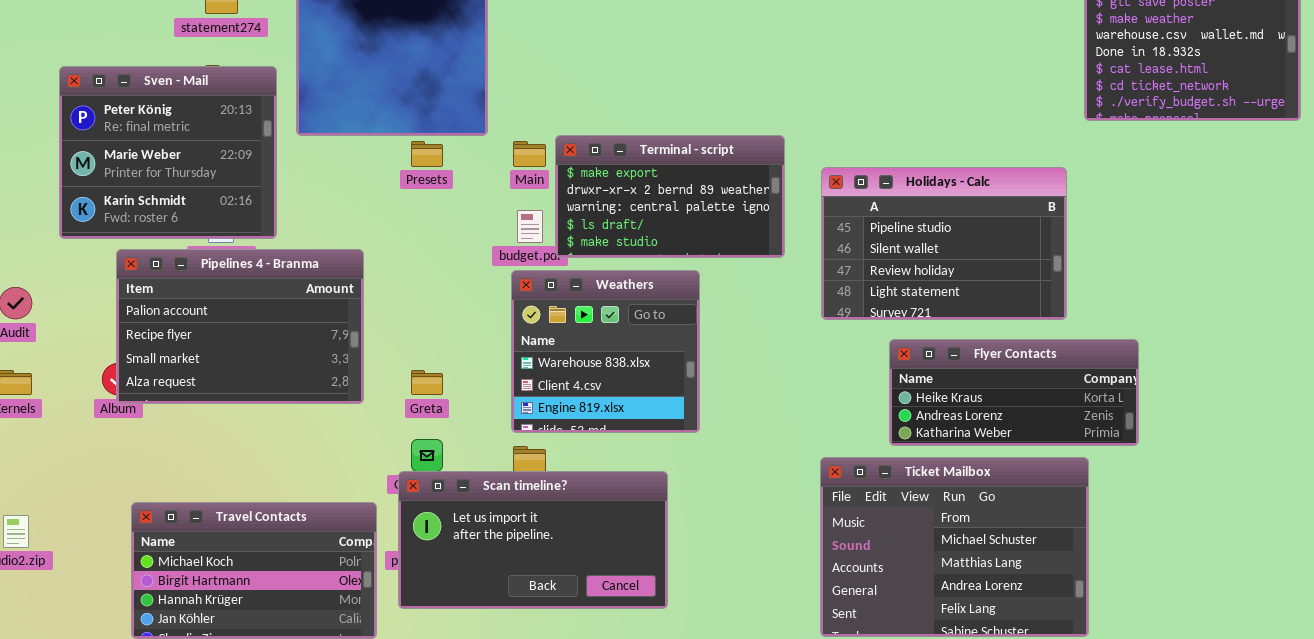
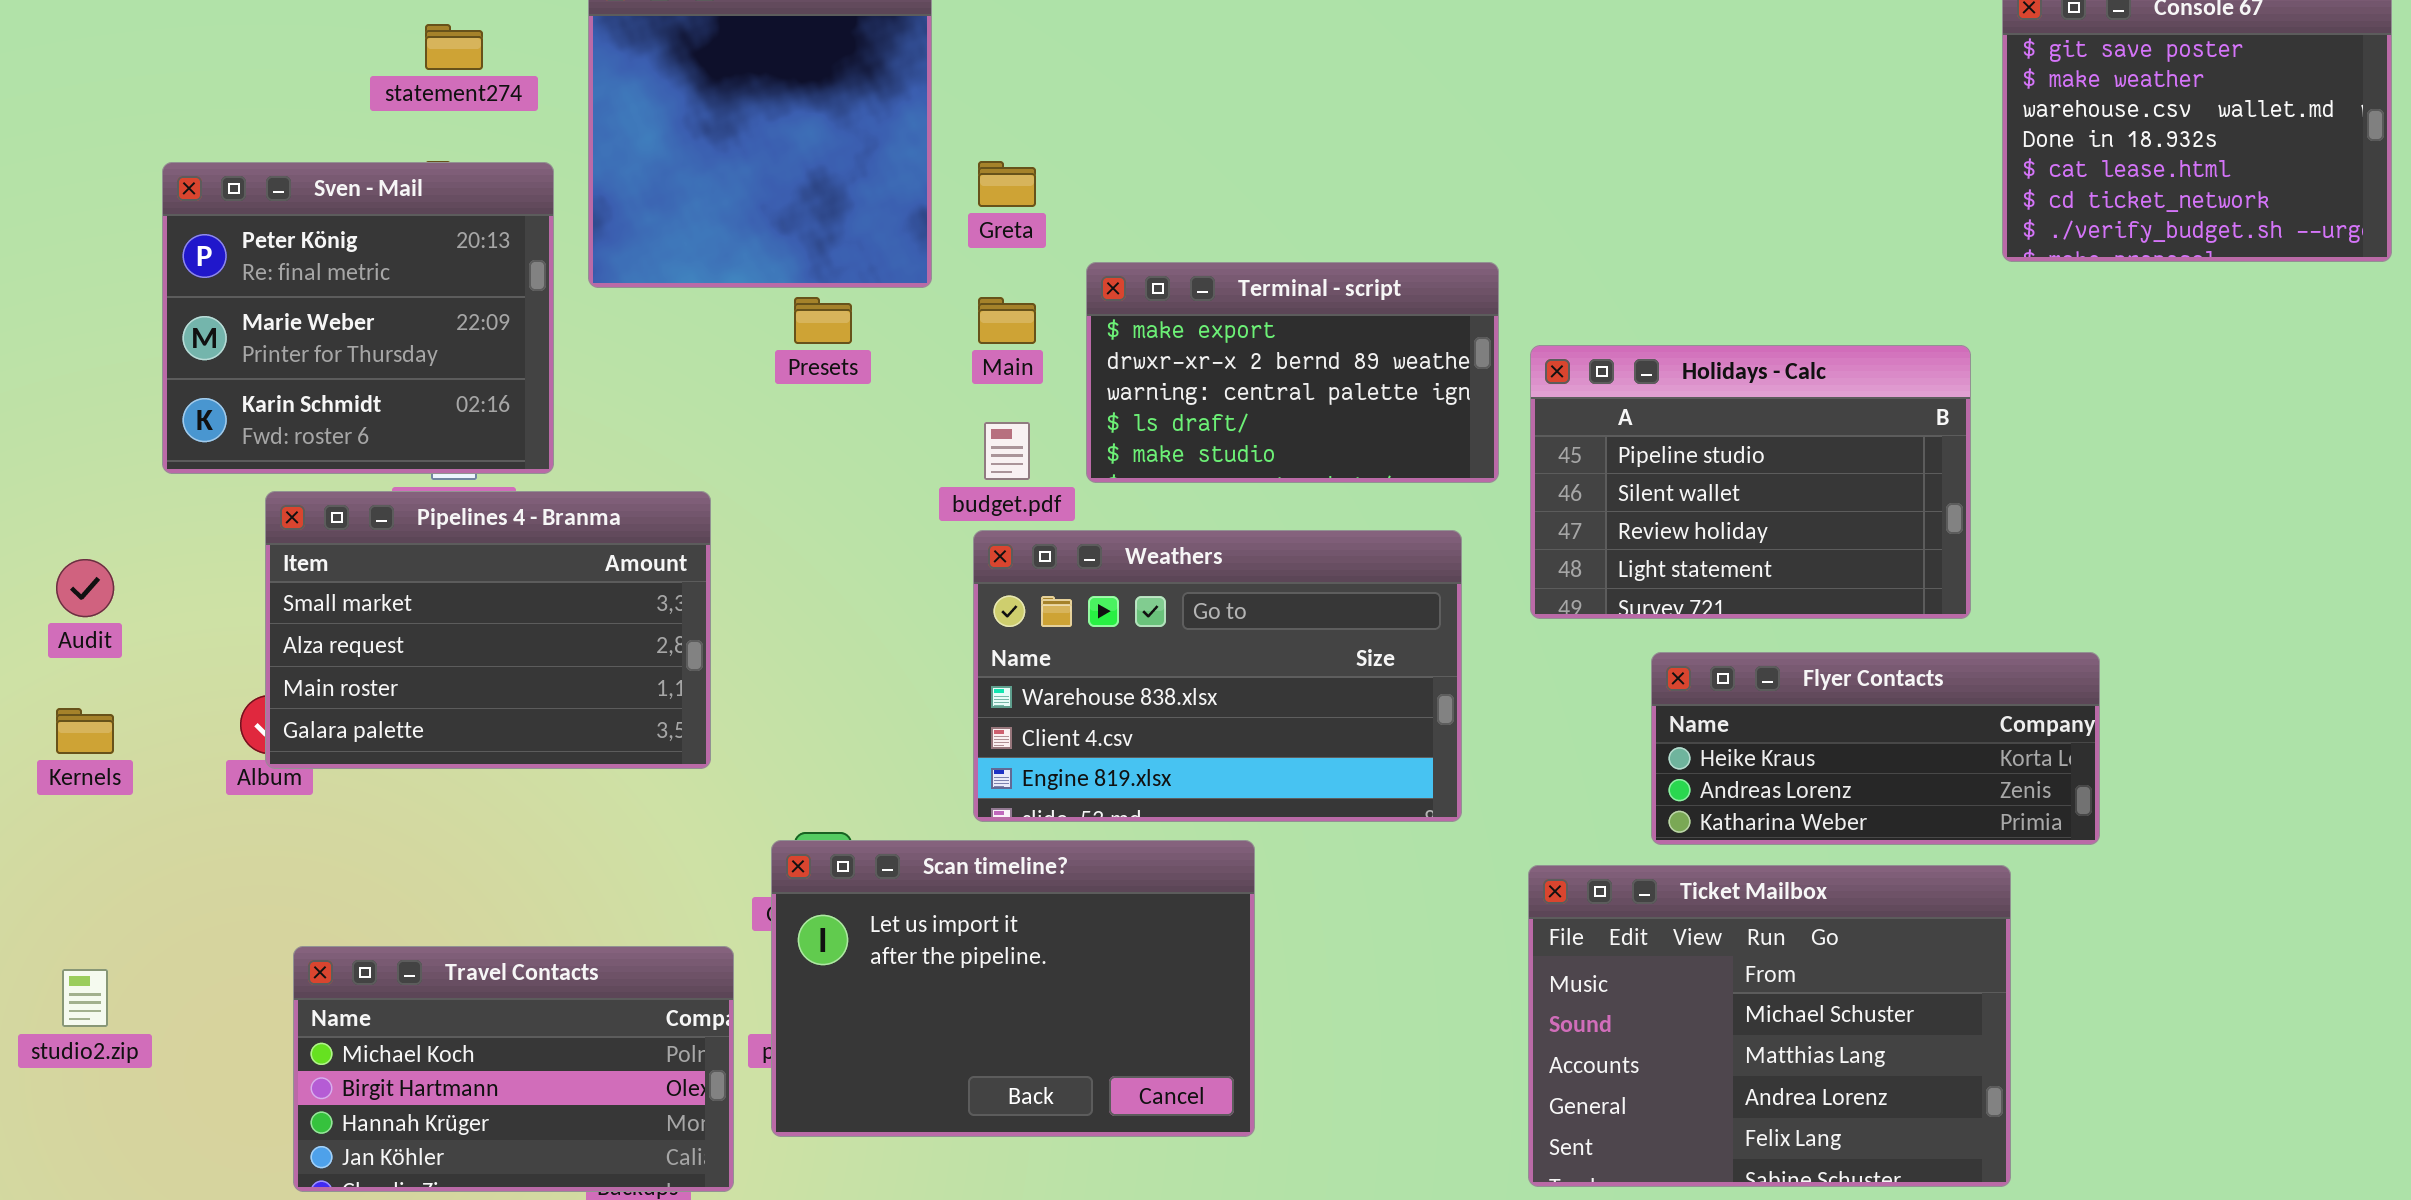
Terminal - script: [555,135,785,258] -> [1086,262,1499,483], moved
Pipelines 4 - Branma: [116,249,364,404] -> [265,491,711,769], scrolled down 2 rows
Weathers: [511,270,700,433] -> [973,530,1462,822], resized
Greta: [411,370,443,395] -> [978,161,1036,207], moved
Scan timeline?: [398,471,668,609] -> [771,840,1255,1137], resized

